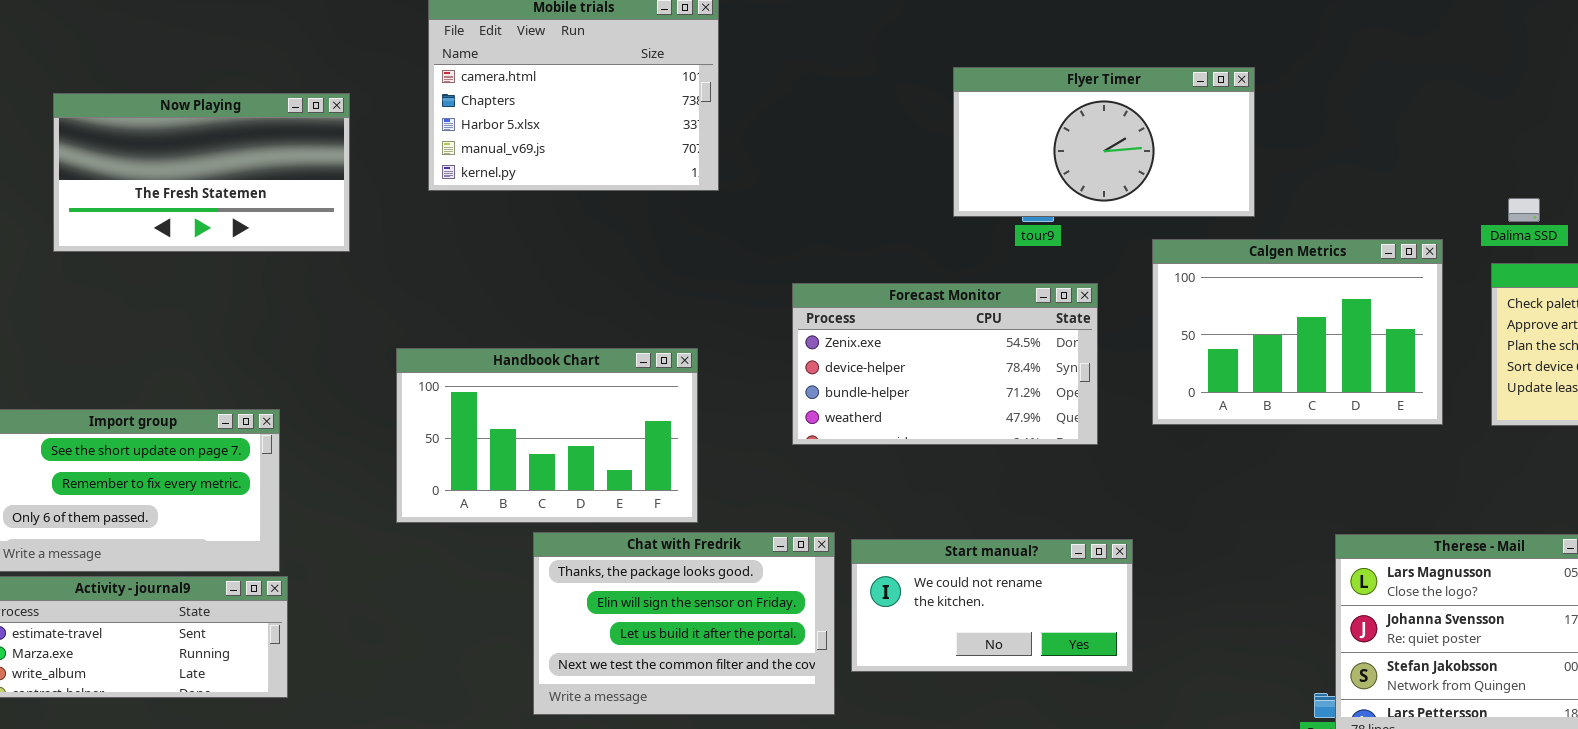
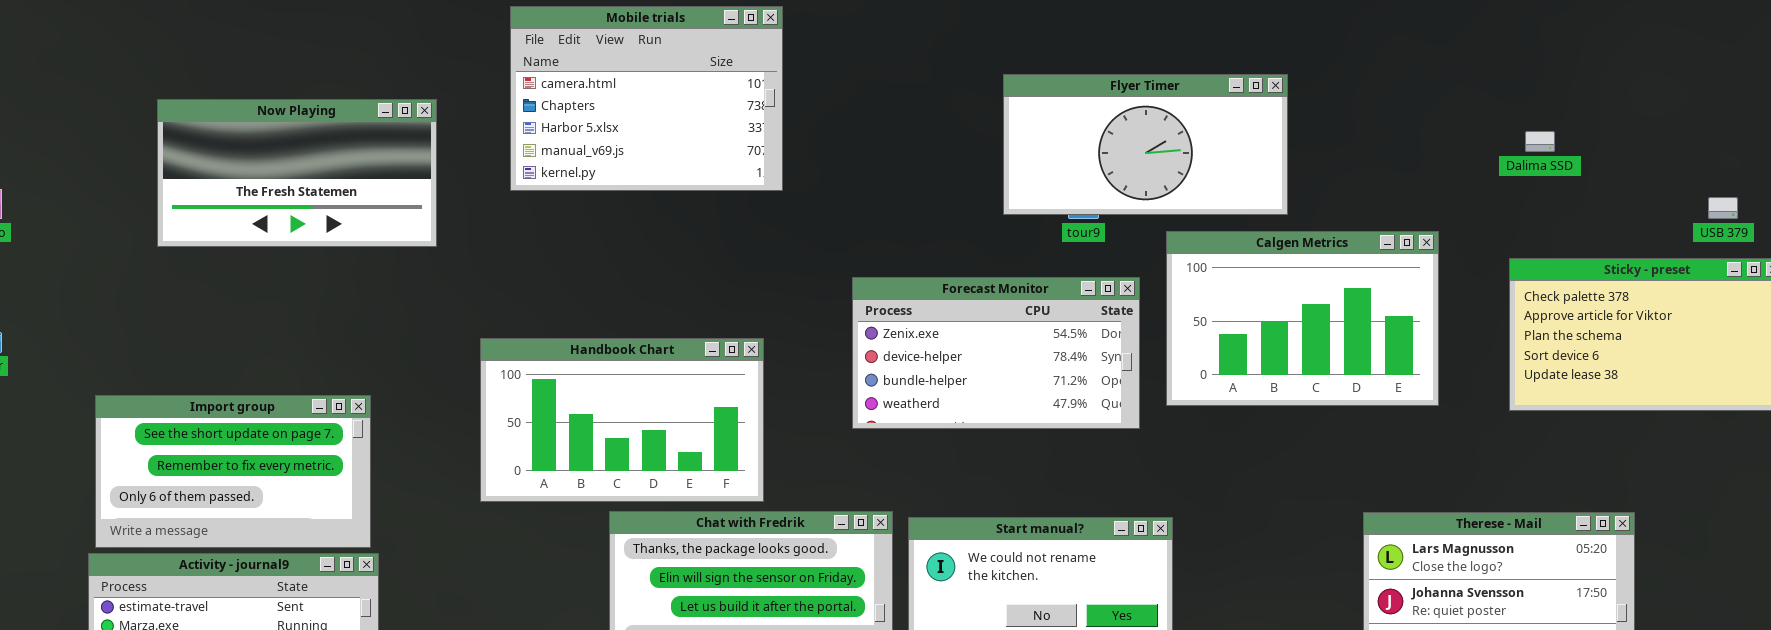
Dalima SSD: [1508,198,1540,222] -> [1525,131,1555,152], moved
Calgen Metrics: [1152,239,1443,425] -> [1166,231,1439,406], moved

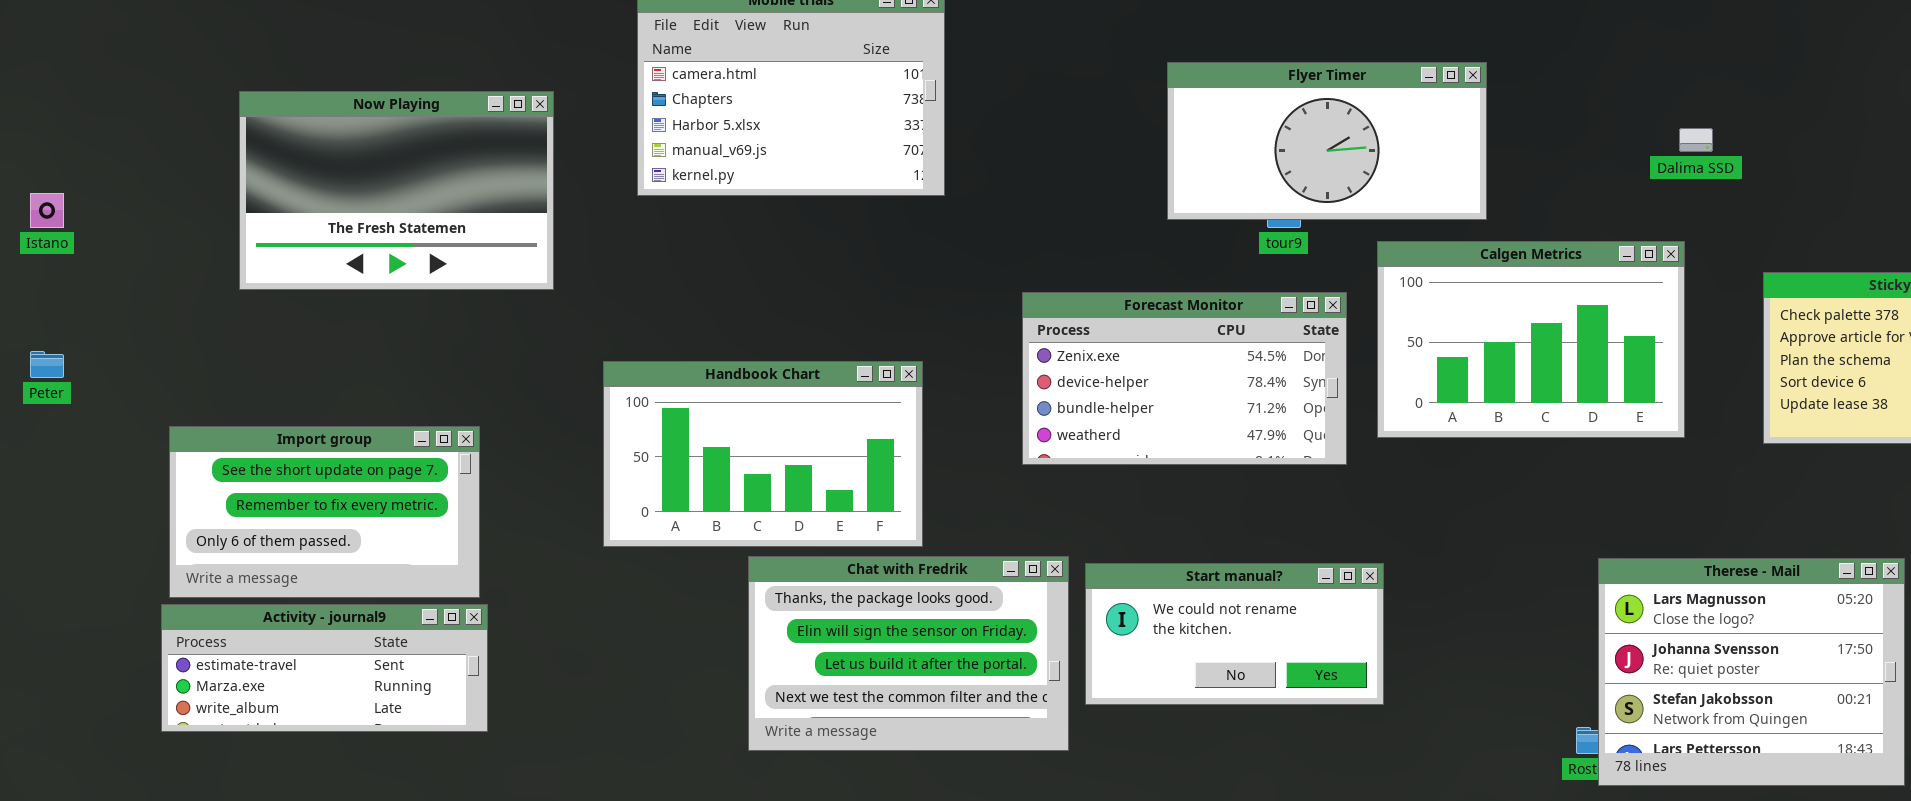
Flyer Timer: [1003,74,1288,215] -> [1167,62,1487,220], moved
Now Playing: [157,99,437,247] -> [239,91,554,290], resized
Dalima SSD: [1525,131,1555,152] -> [1679,128,1713,152], moved

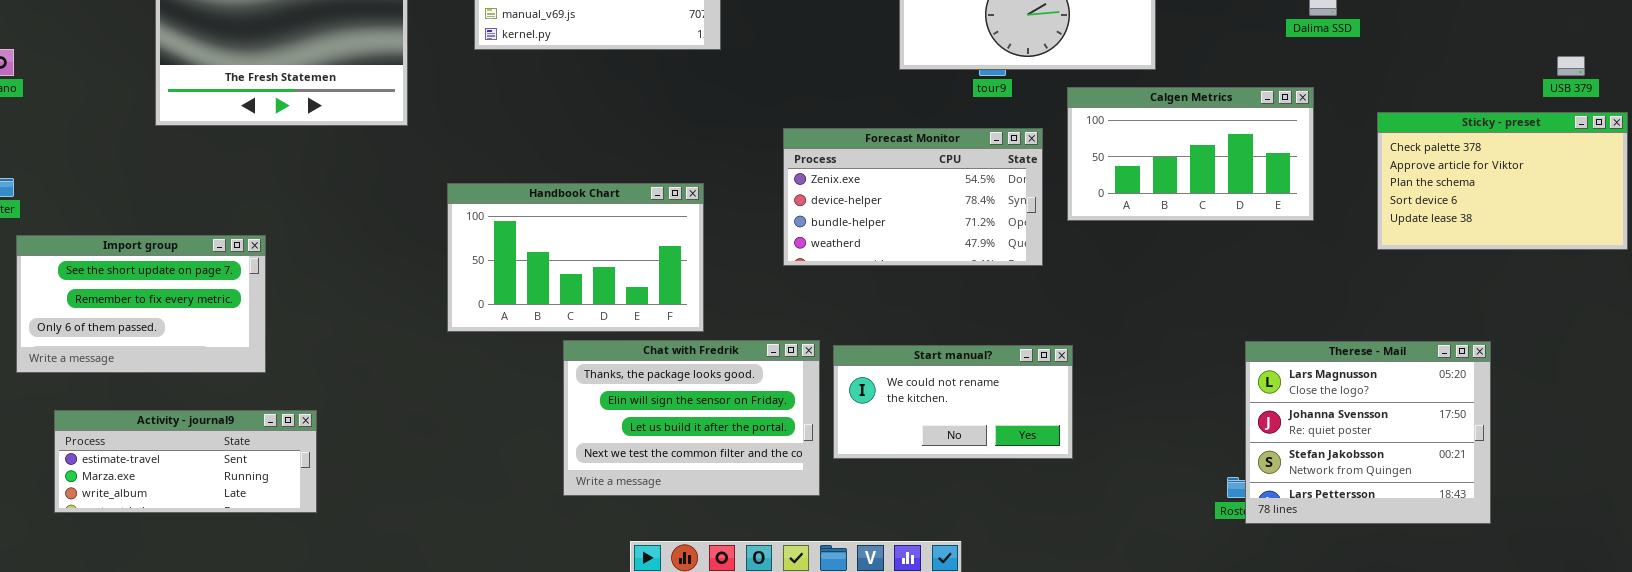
Calgen Metrics: [1377,241,1685,438] -> [1067,87,1314,221], resized
Import group: [169,426,480,598] -> [16,235,266,373], moved
Activity - journal9: [161,604,488,732] -> [54,410,317,513], moved

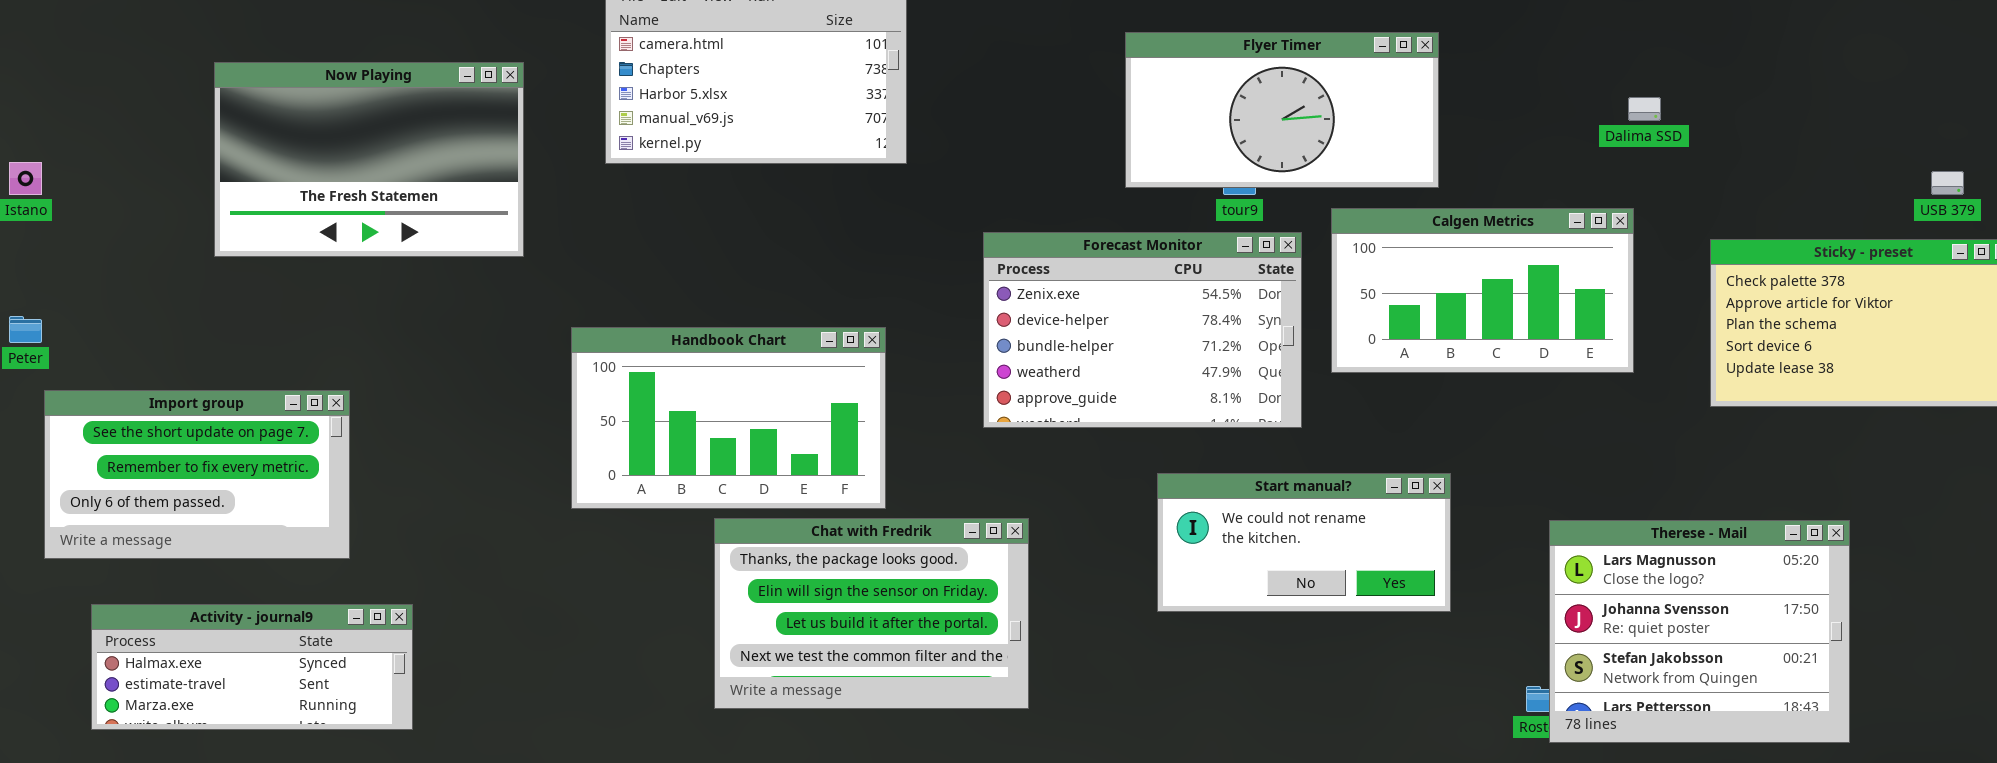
Forecast Monitor: [783,128,1043,266] -> [983,232,1302,428], resized
Start manual?: [833,345,1073,459] -> [1157,473,1451,612], moved
Activity - journal9: [54,410,317,513] -> [91,604,413,730], scrolled up 1 row

